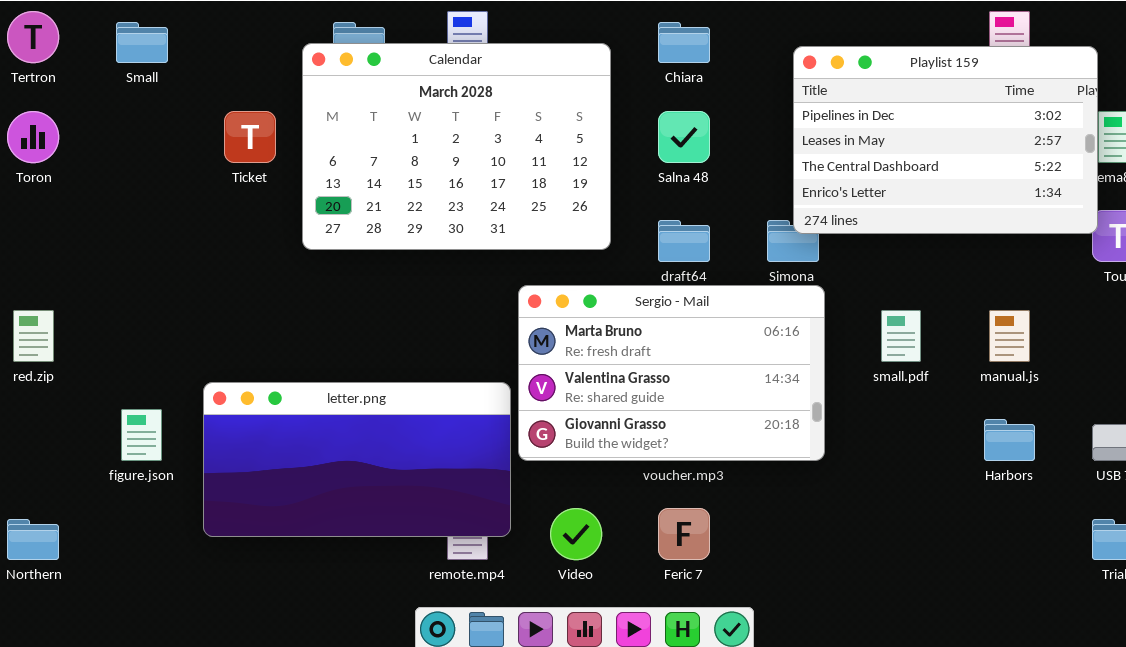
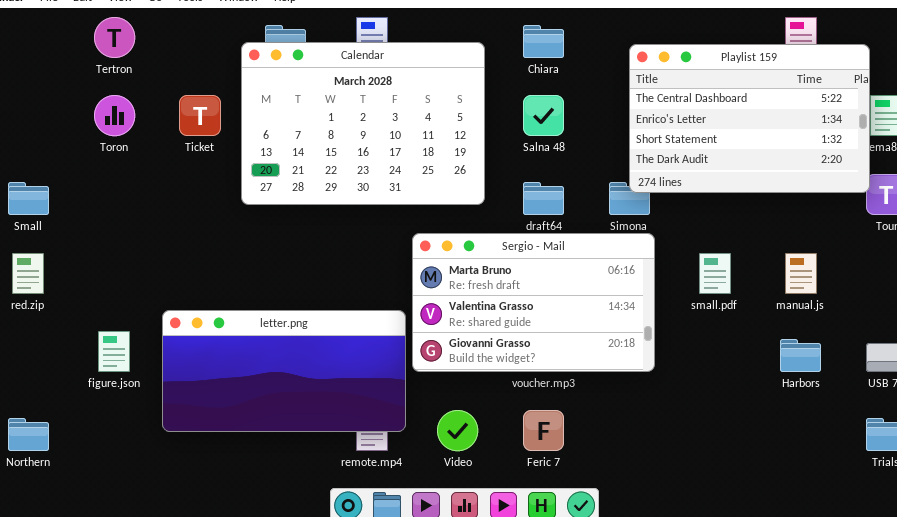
Tertron: [7,11,59,63] -> [94,17,135,58], moved
Small: [116,22,168,63] -> [8,182,49,215], moved
Playlist 159: [793,46,1098,234] -> [629,44,870,193], scrolled down 2 rows
Toron: [7,111,59,163] -> [94,95,135,136], moved

